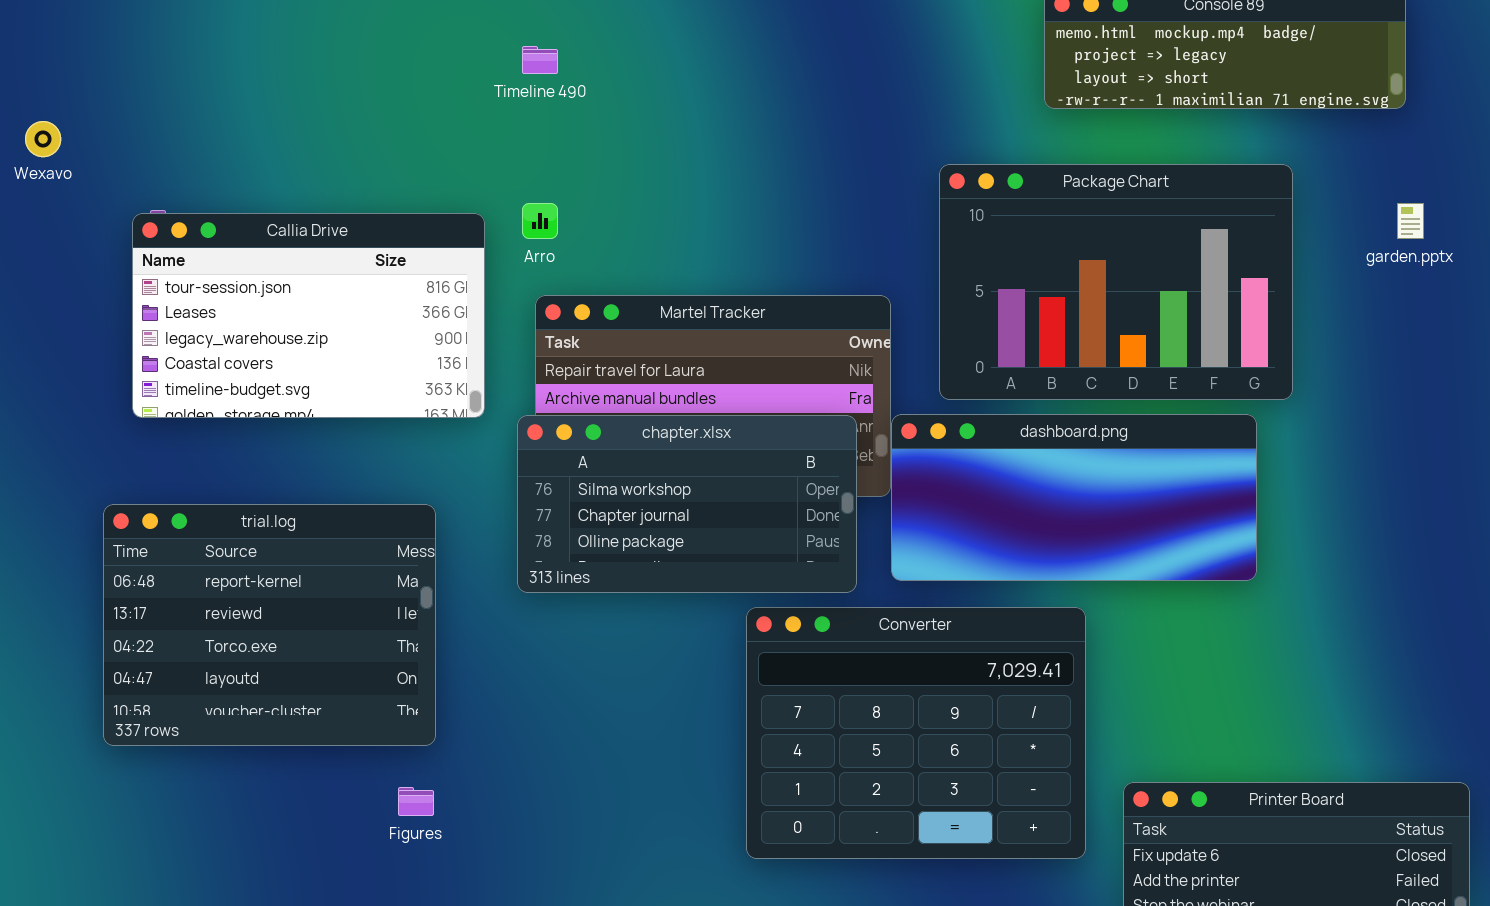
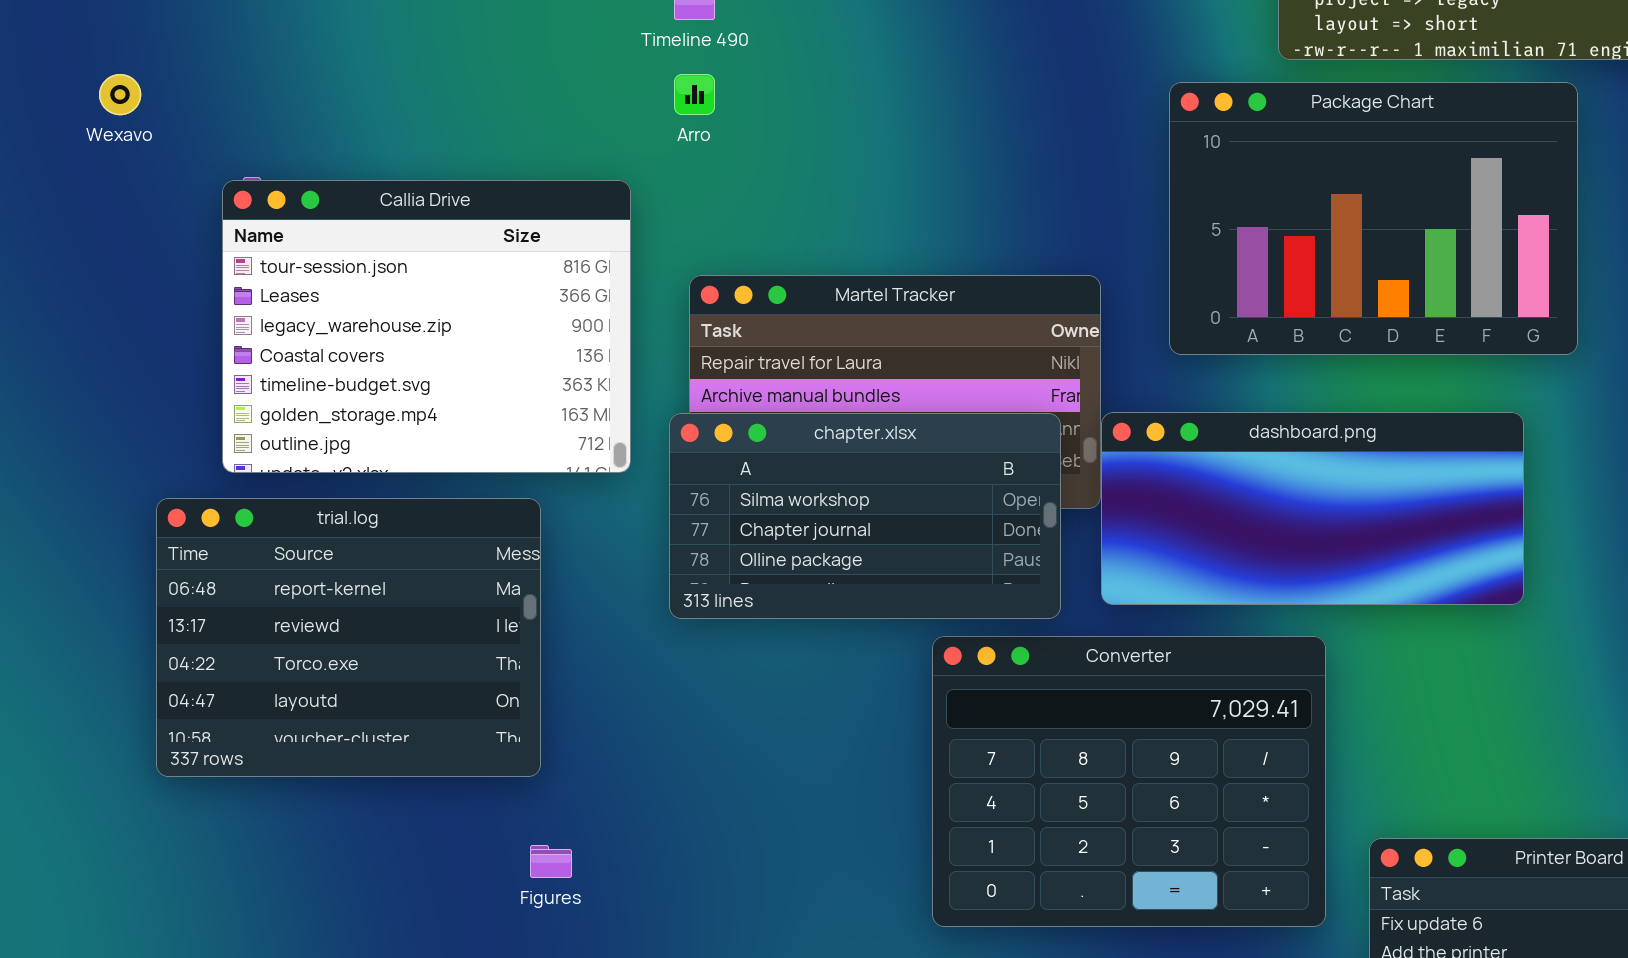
Package Chart: [939,164,1293,400] -> [1169,82,1578,355], moved
Arro: [522,203,558,239] -> [674,74,715,115], moved
Callia Drive: [132,213,485,418] -> [222,180,631,473], resized
trial.log: [103,504,436,746] -> [156,498,541,777], moved

